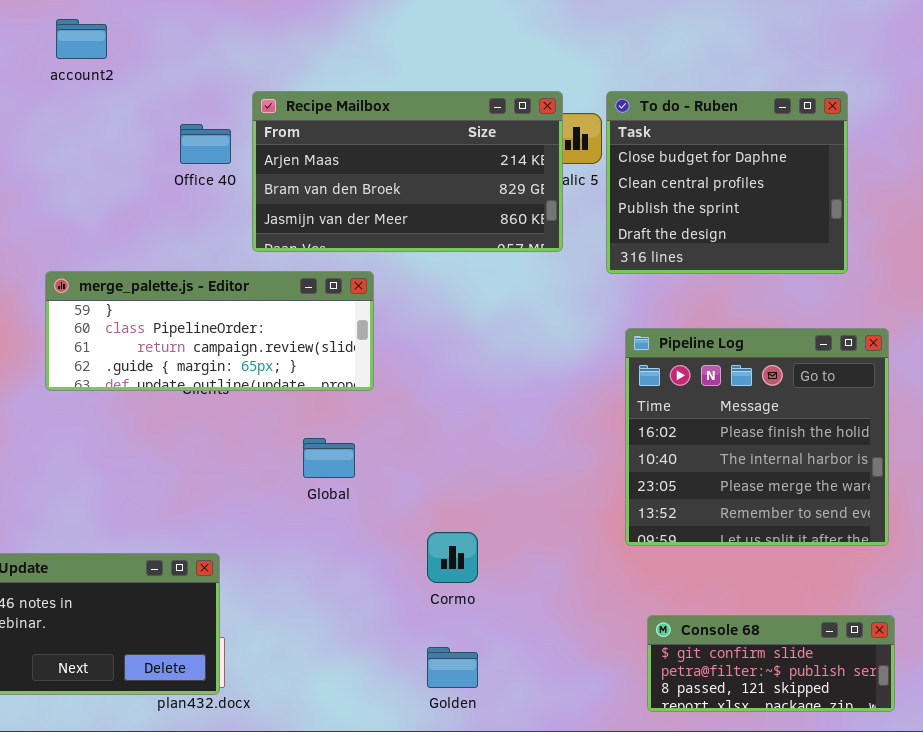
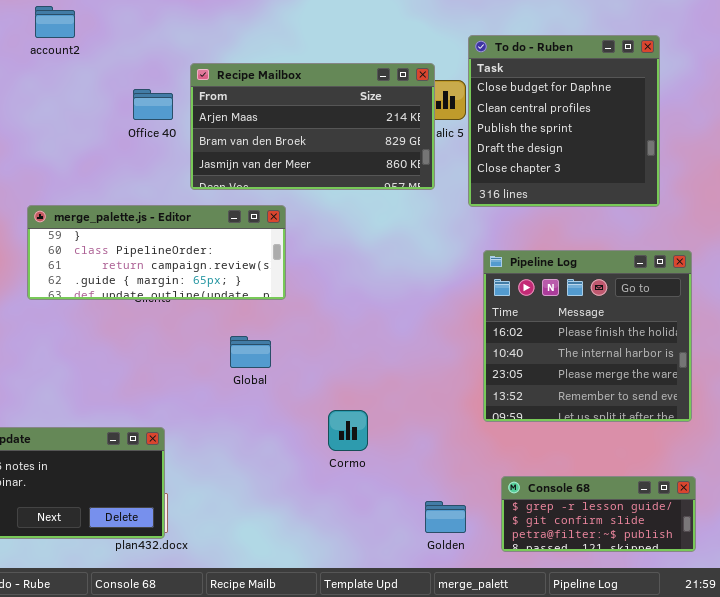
To do - Ruben: [606,91,848,274] -> [468,35,660,207], resized
Console 68: [647,615,895,712] -> [501,476,696,552], scrolled up 1 row
Golden: [427,647,478,688] -> [425,501,466,533], moved

